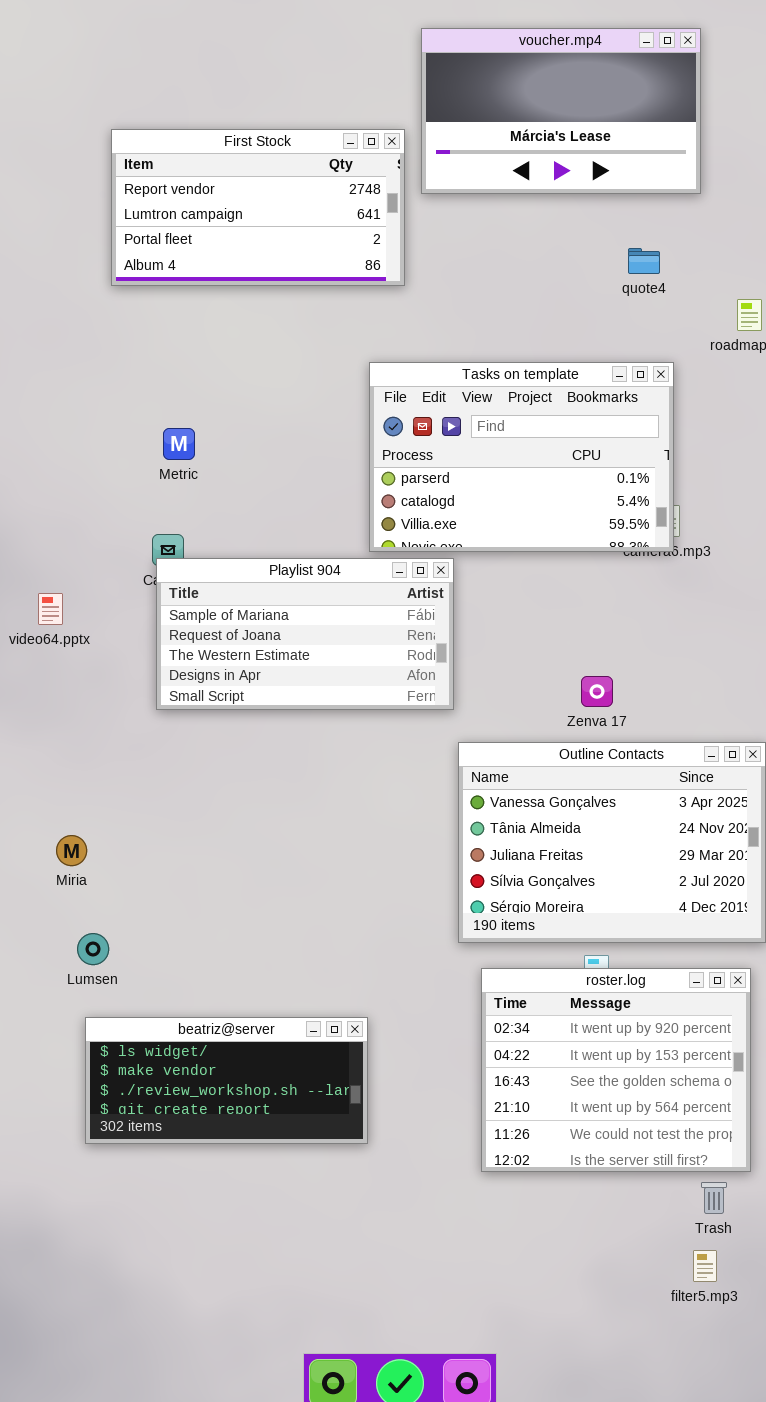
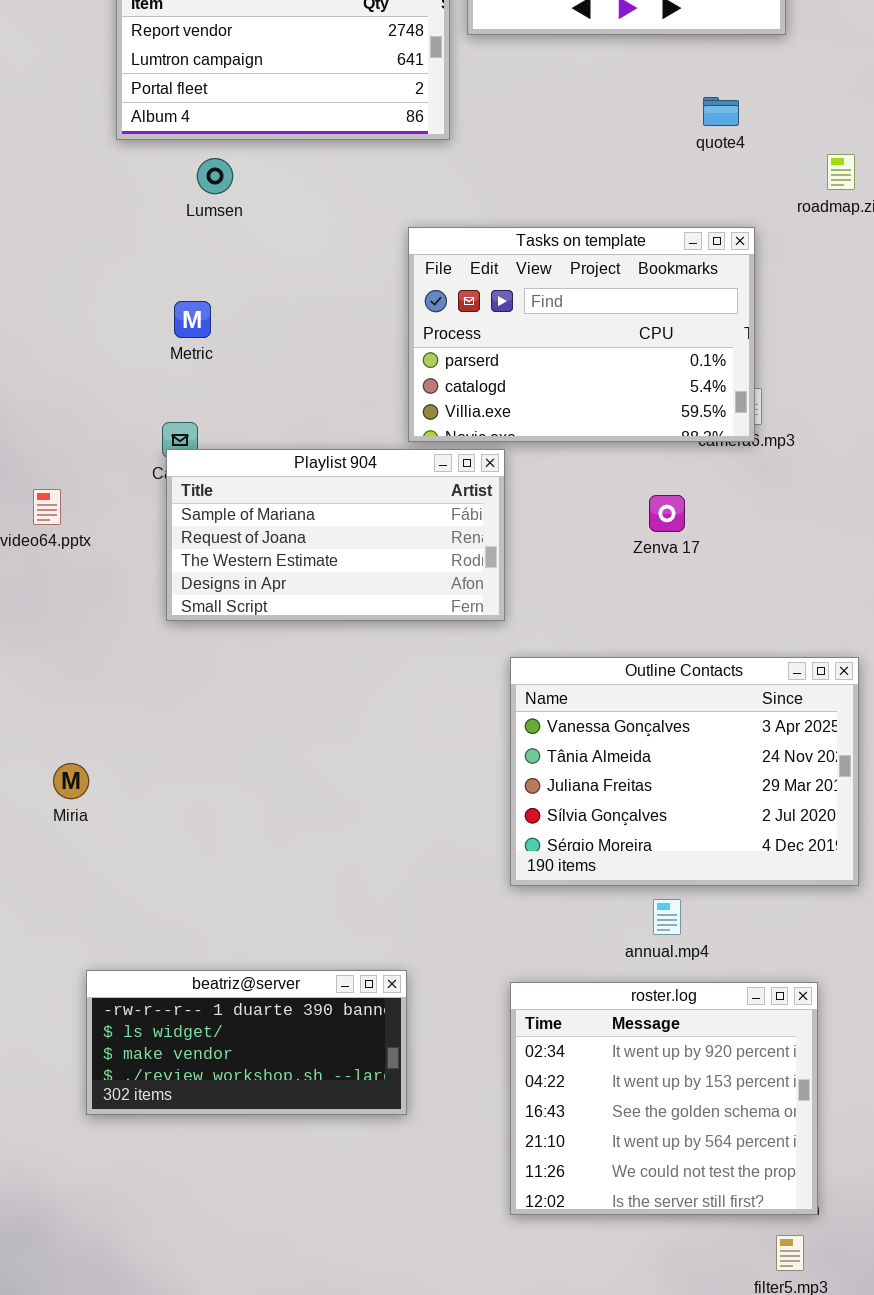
Zenva 17: [581,676,613,707] -> [649,495,685,532], moved
Lumsen: [77,933,109,965] -> [197,158,233,194], moved
roster.log: [481,968,751,1172] -> [510,982,818,1215], moved
beatriz@server: [85,1017,368,1144] -> [86,970,407,1115], scrolled up 1 row

